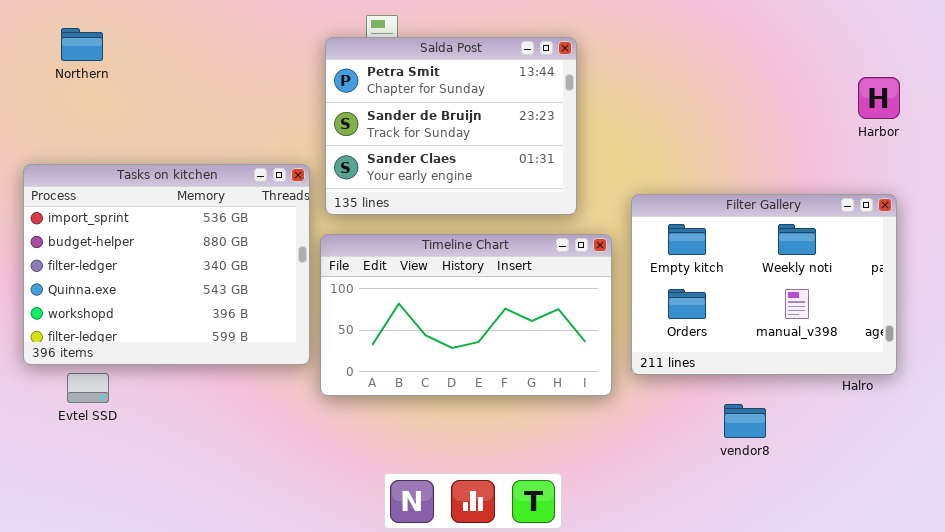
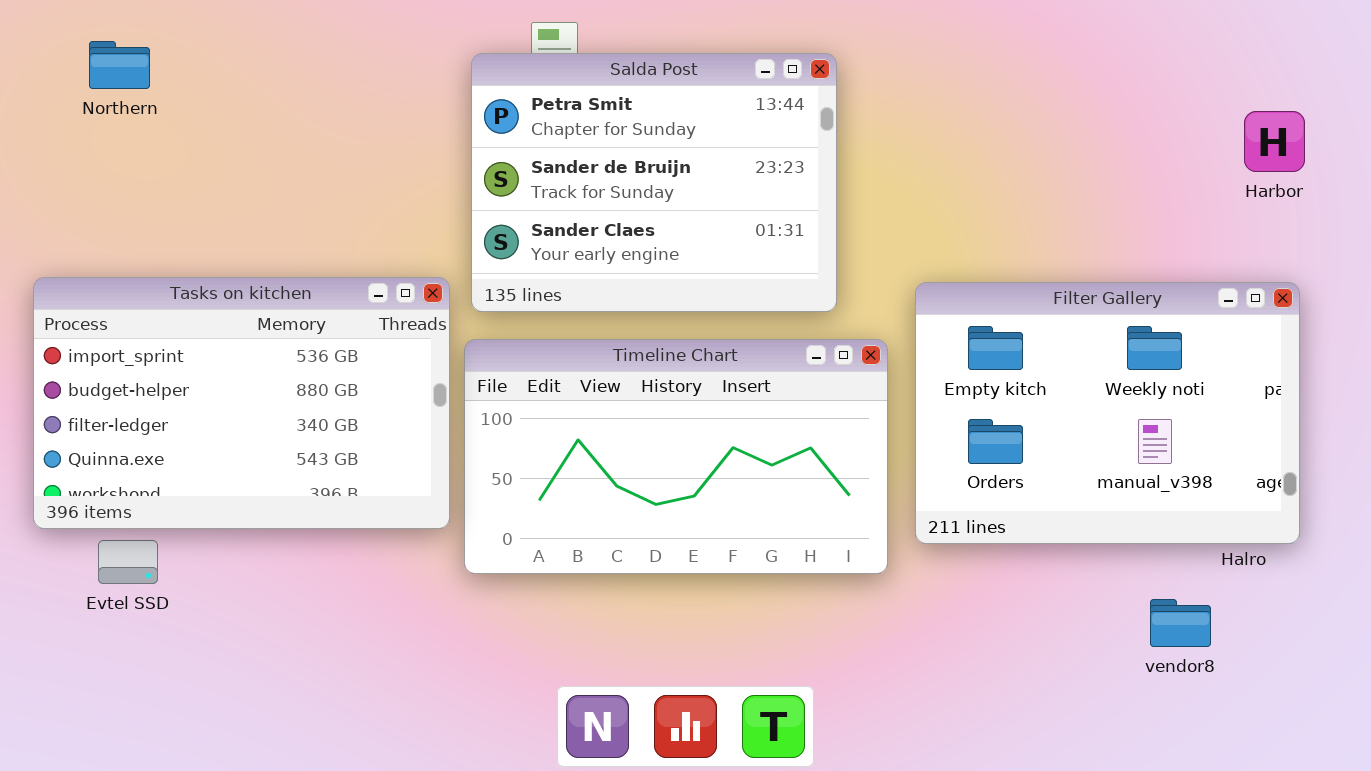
Tasks on kitchen: [23,164,310,365] -> [33,277,450,529], resized
vendor8: [724,404,766,438] -> [1150,599,1211,647], moved

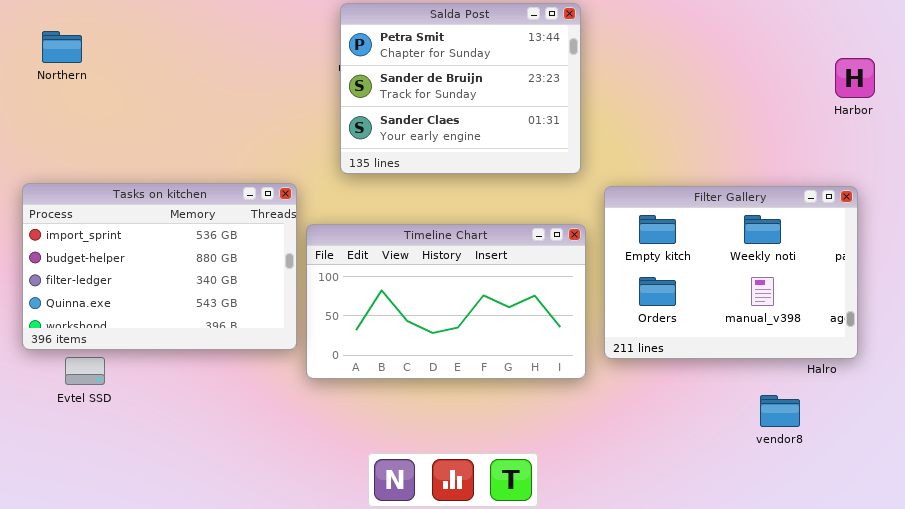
Northern: [89,41,150,89] -> [42,31,82,63], moved
Salda Post: [471,53,837,312] -> [340,3,581,174], moved
Harbor: [1244,111,1305,172] -> [835,58,875,98], moved

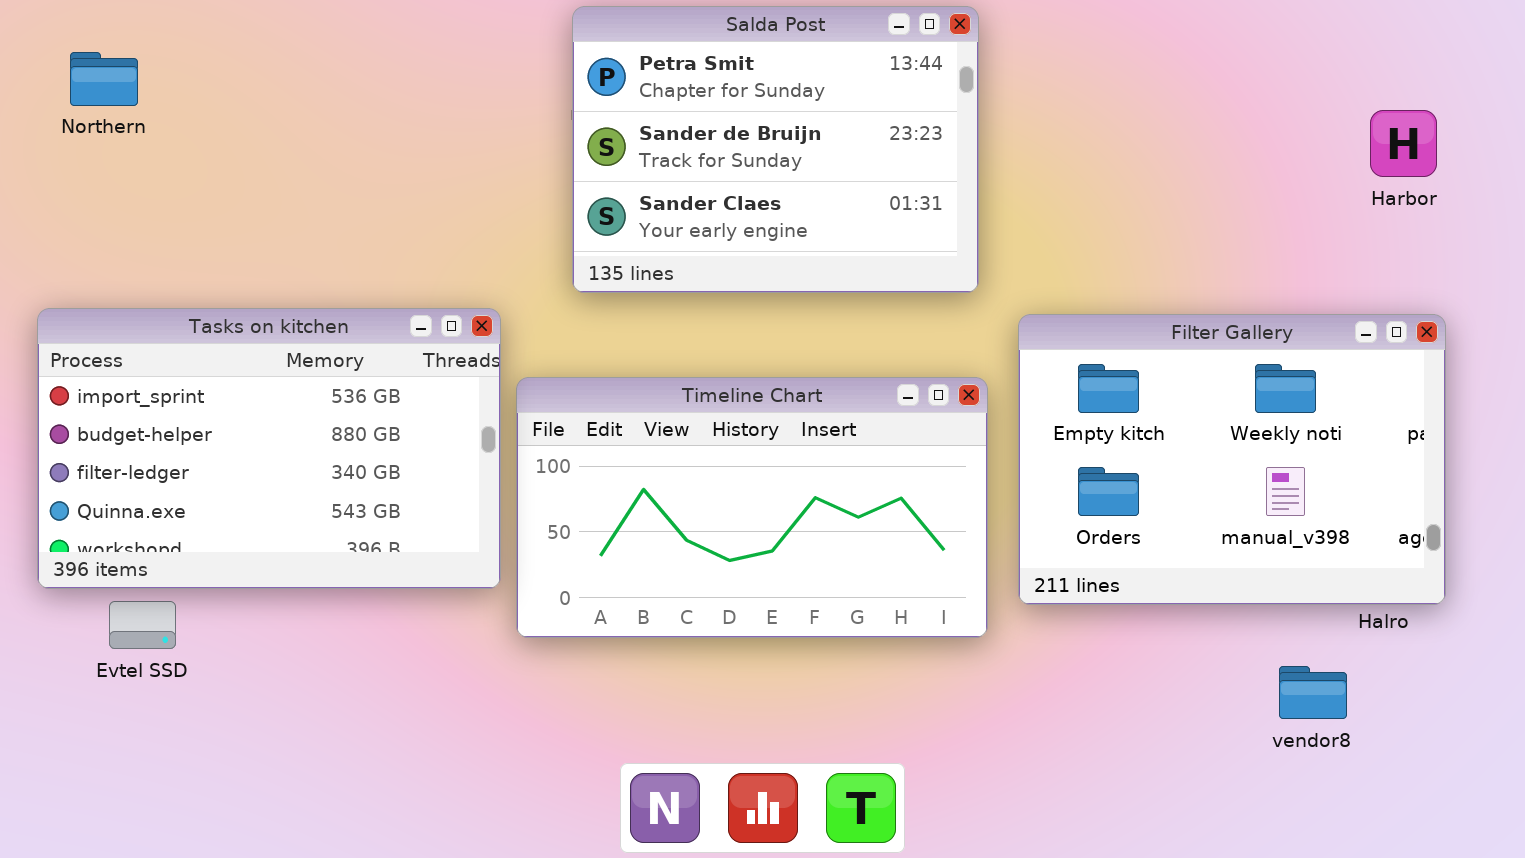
Harbor: [835,58,875,98] -> [1370,110,1437,177], moved

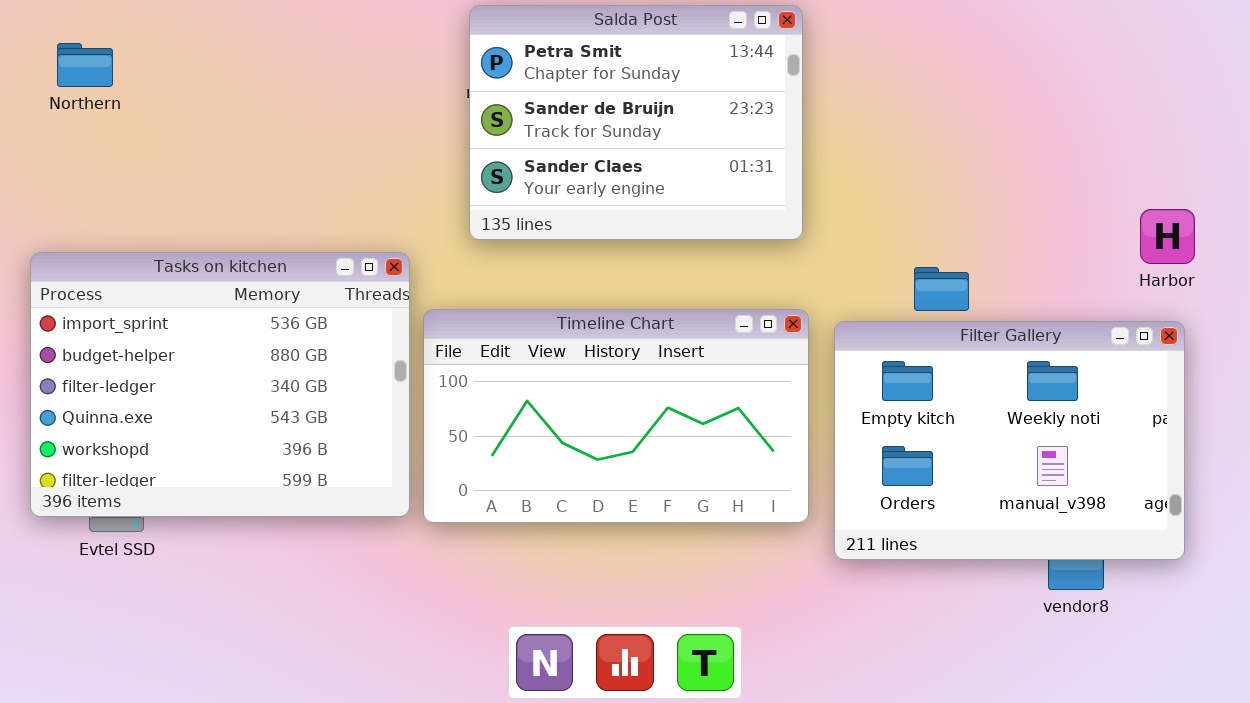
Harbor: [1370,110,1437,177] -> [1140,209,1195,264], moved
Tasks on kitchen: [37,308,501,589] -> [30,252,410,517], resized
Filter Gallery: [1018,314,1446,605] -> [834,321,1185,560], moved

